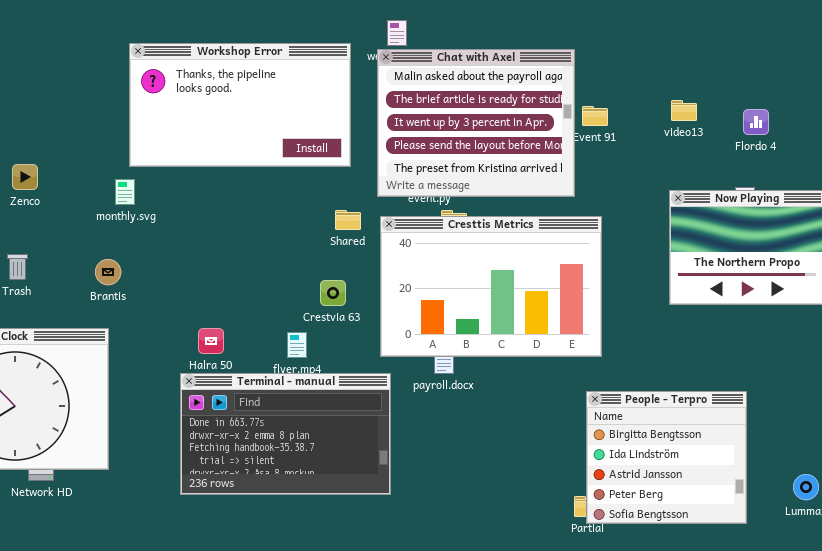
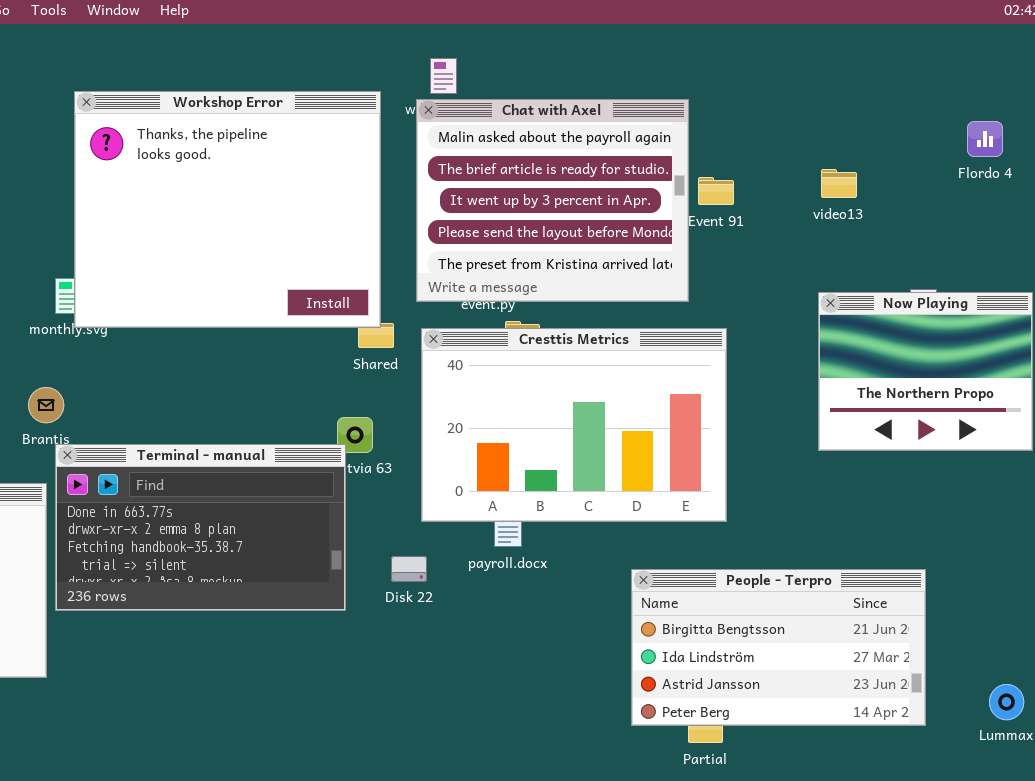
Workshop Error: [129,43,351,167] -> [74,91,381,328], resized
Flordo 4: [743,109,769,135] -> [967,121,1003,157], moved
Terminal - manual: [180,373,391,495] -> [55,444,346,611], moved
People - Terpro: [586,391,747,524] -> [631,569,926,726], resized

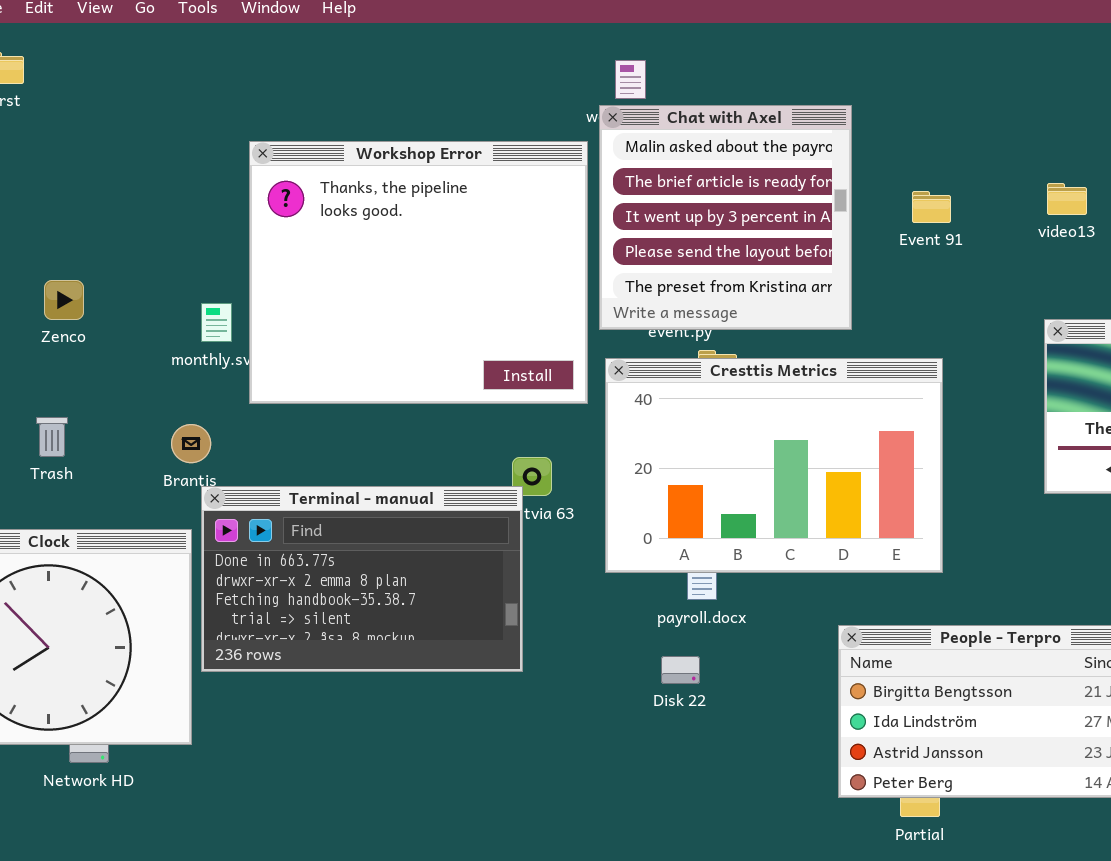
Workshop Error: [74,91,381,328] -> [249,141,588,404], moved
Chat with Axel: [416,99,689,302] -> [599,105,852,330], resized
Disk 22: [391,556,427,582] -> [661,656,700,684], moved

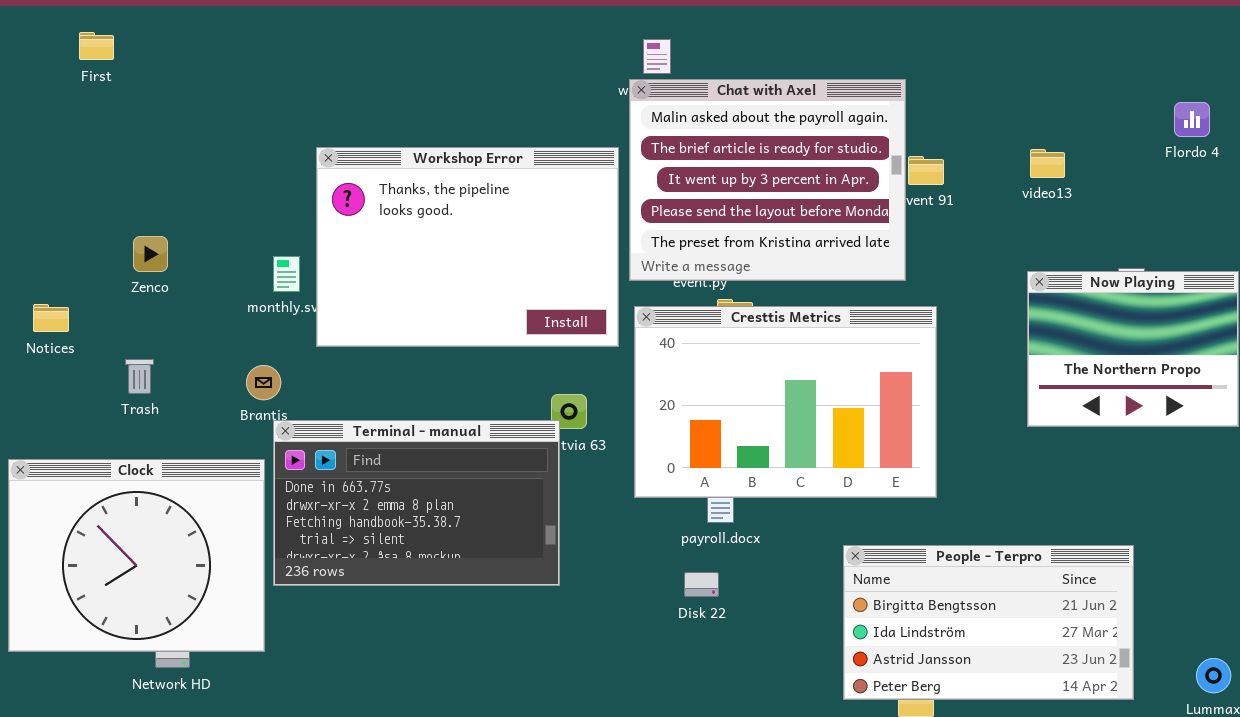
Chat with Axel: [599,105,852,330] -> [629,79,906,281], resized
Workshop Error: [249,141,588,404] -> [316,147,619,347], resized

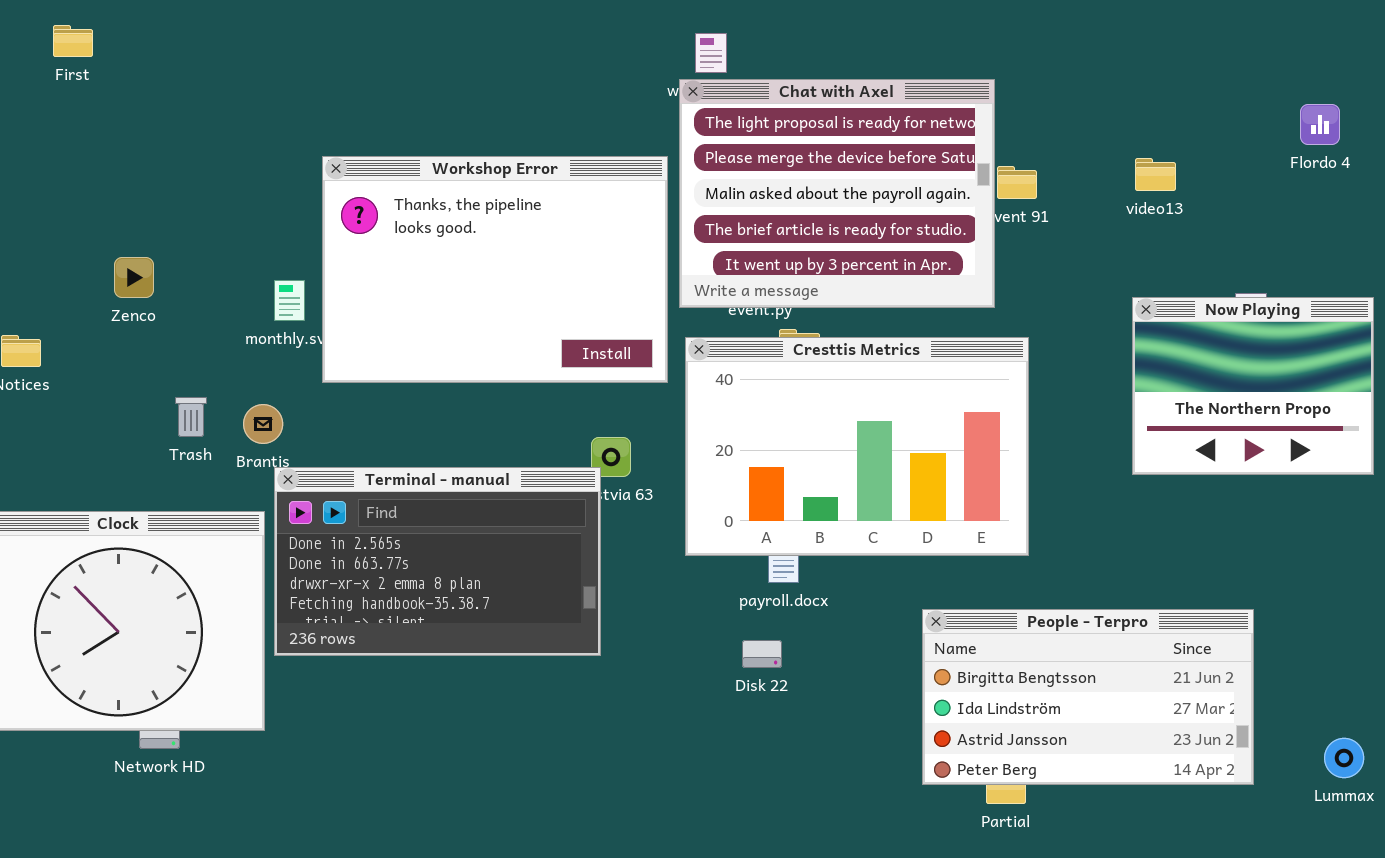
Chat with Axel: [629,79,906,281] -> [679,79,995,308], scrolled up 2 rows
Trash: [125,359,154,394] -> [175,397,207,437], moved
Terminal - manual: [273,420,560,586] -> [274,467,601,656], scrolled up 1 row

